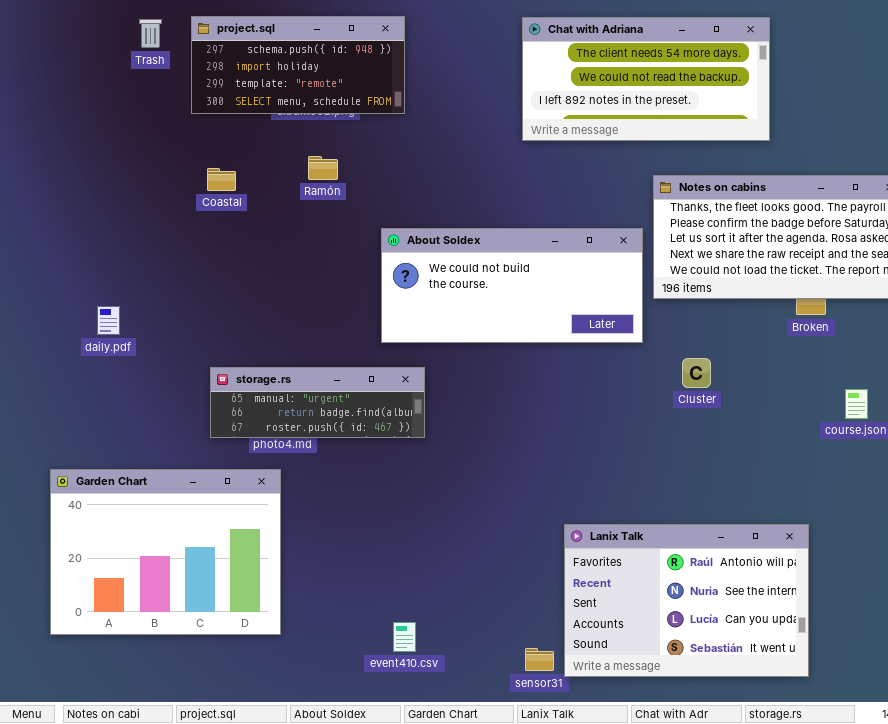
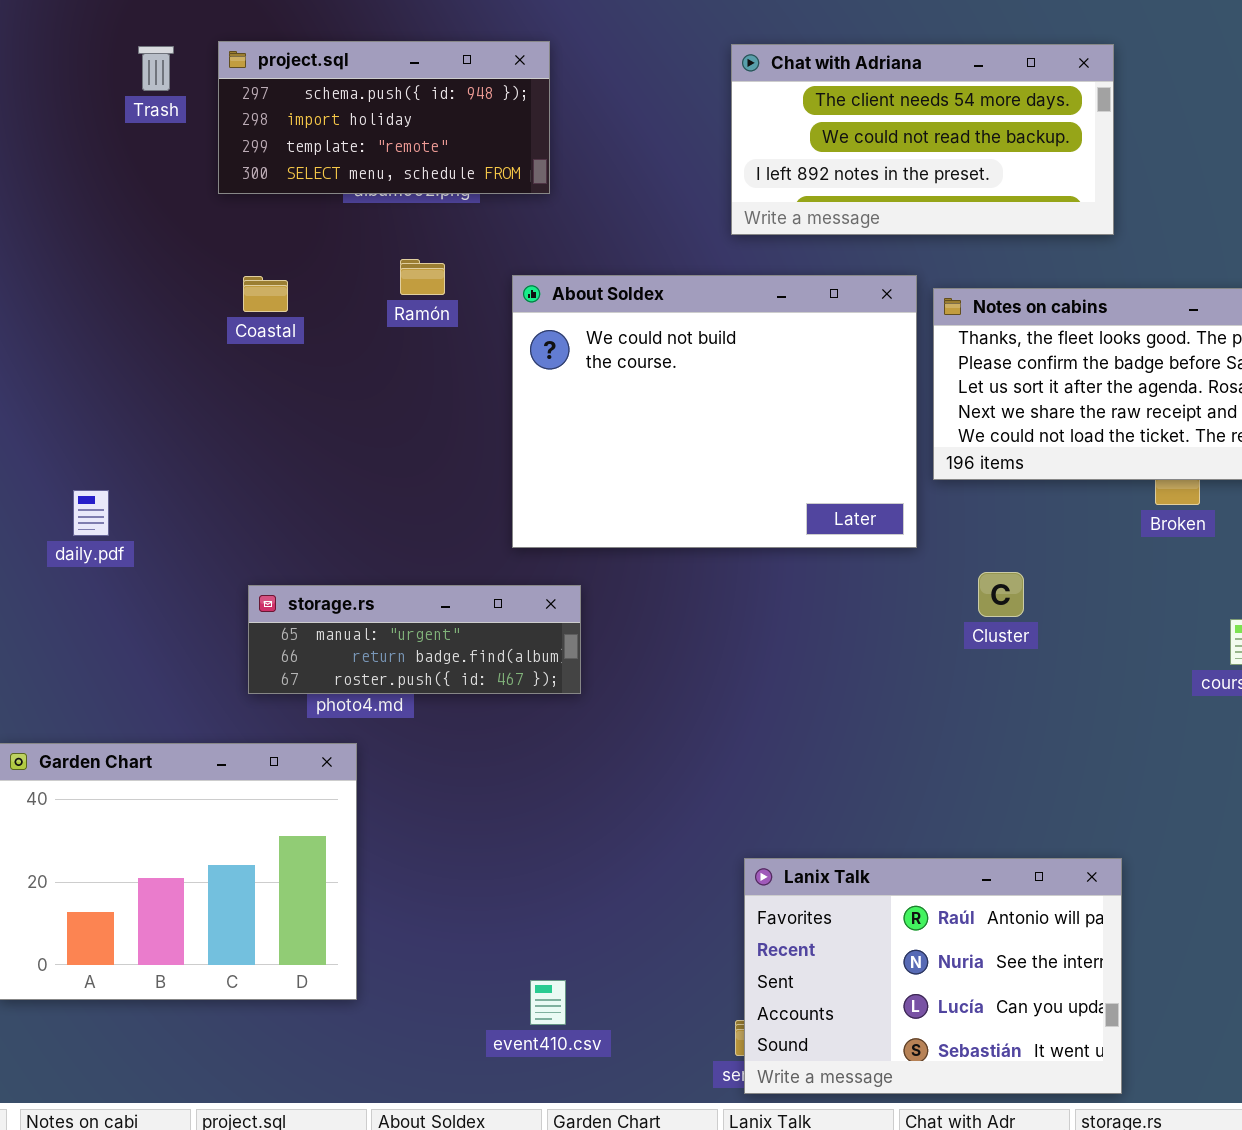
About Soldex: [381,228,643,343] -> [512,275,917,548], resized
Lanix Talk: [564,524,809,677] -> [744,858,1122,1094], moved

